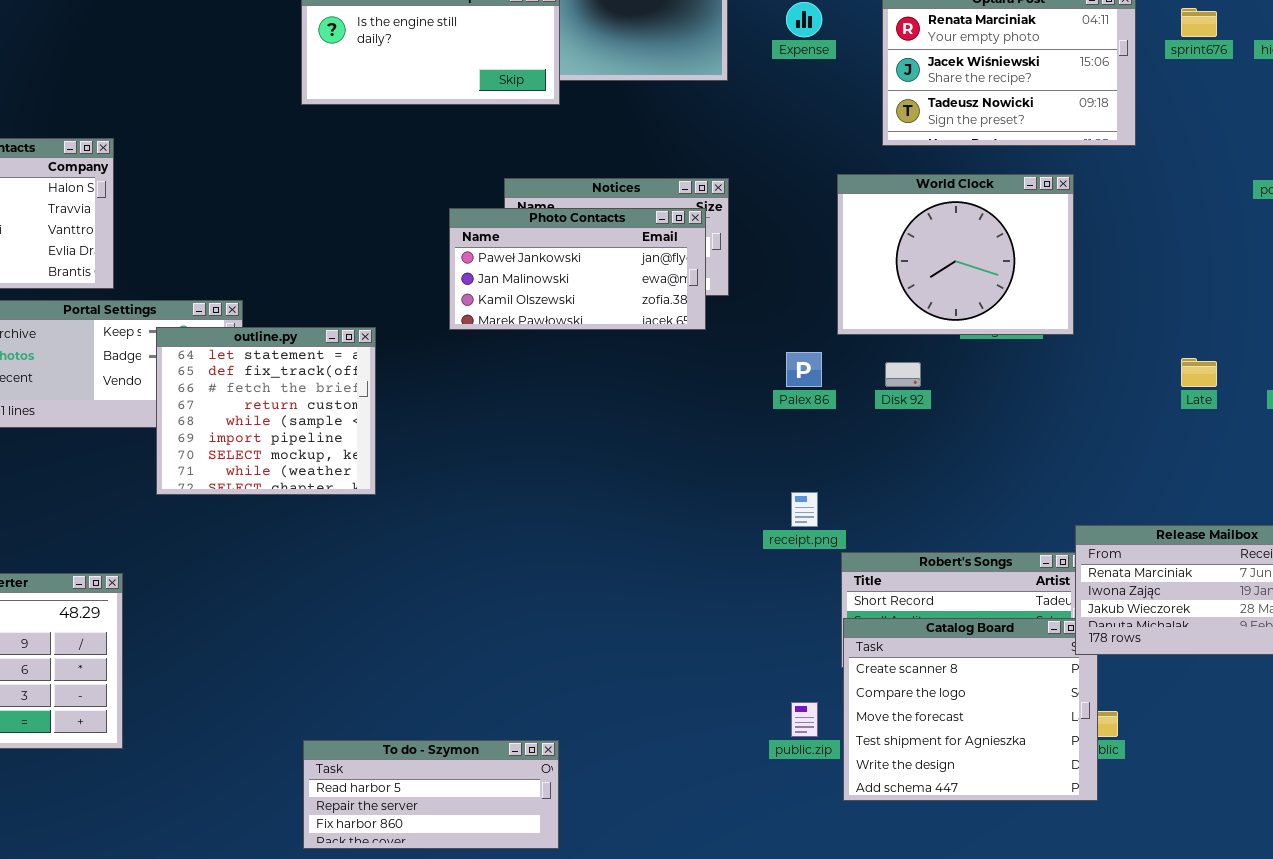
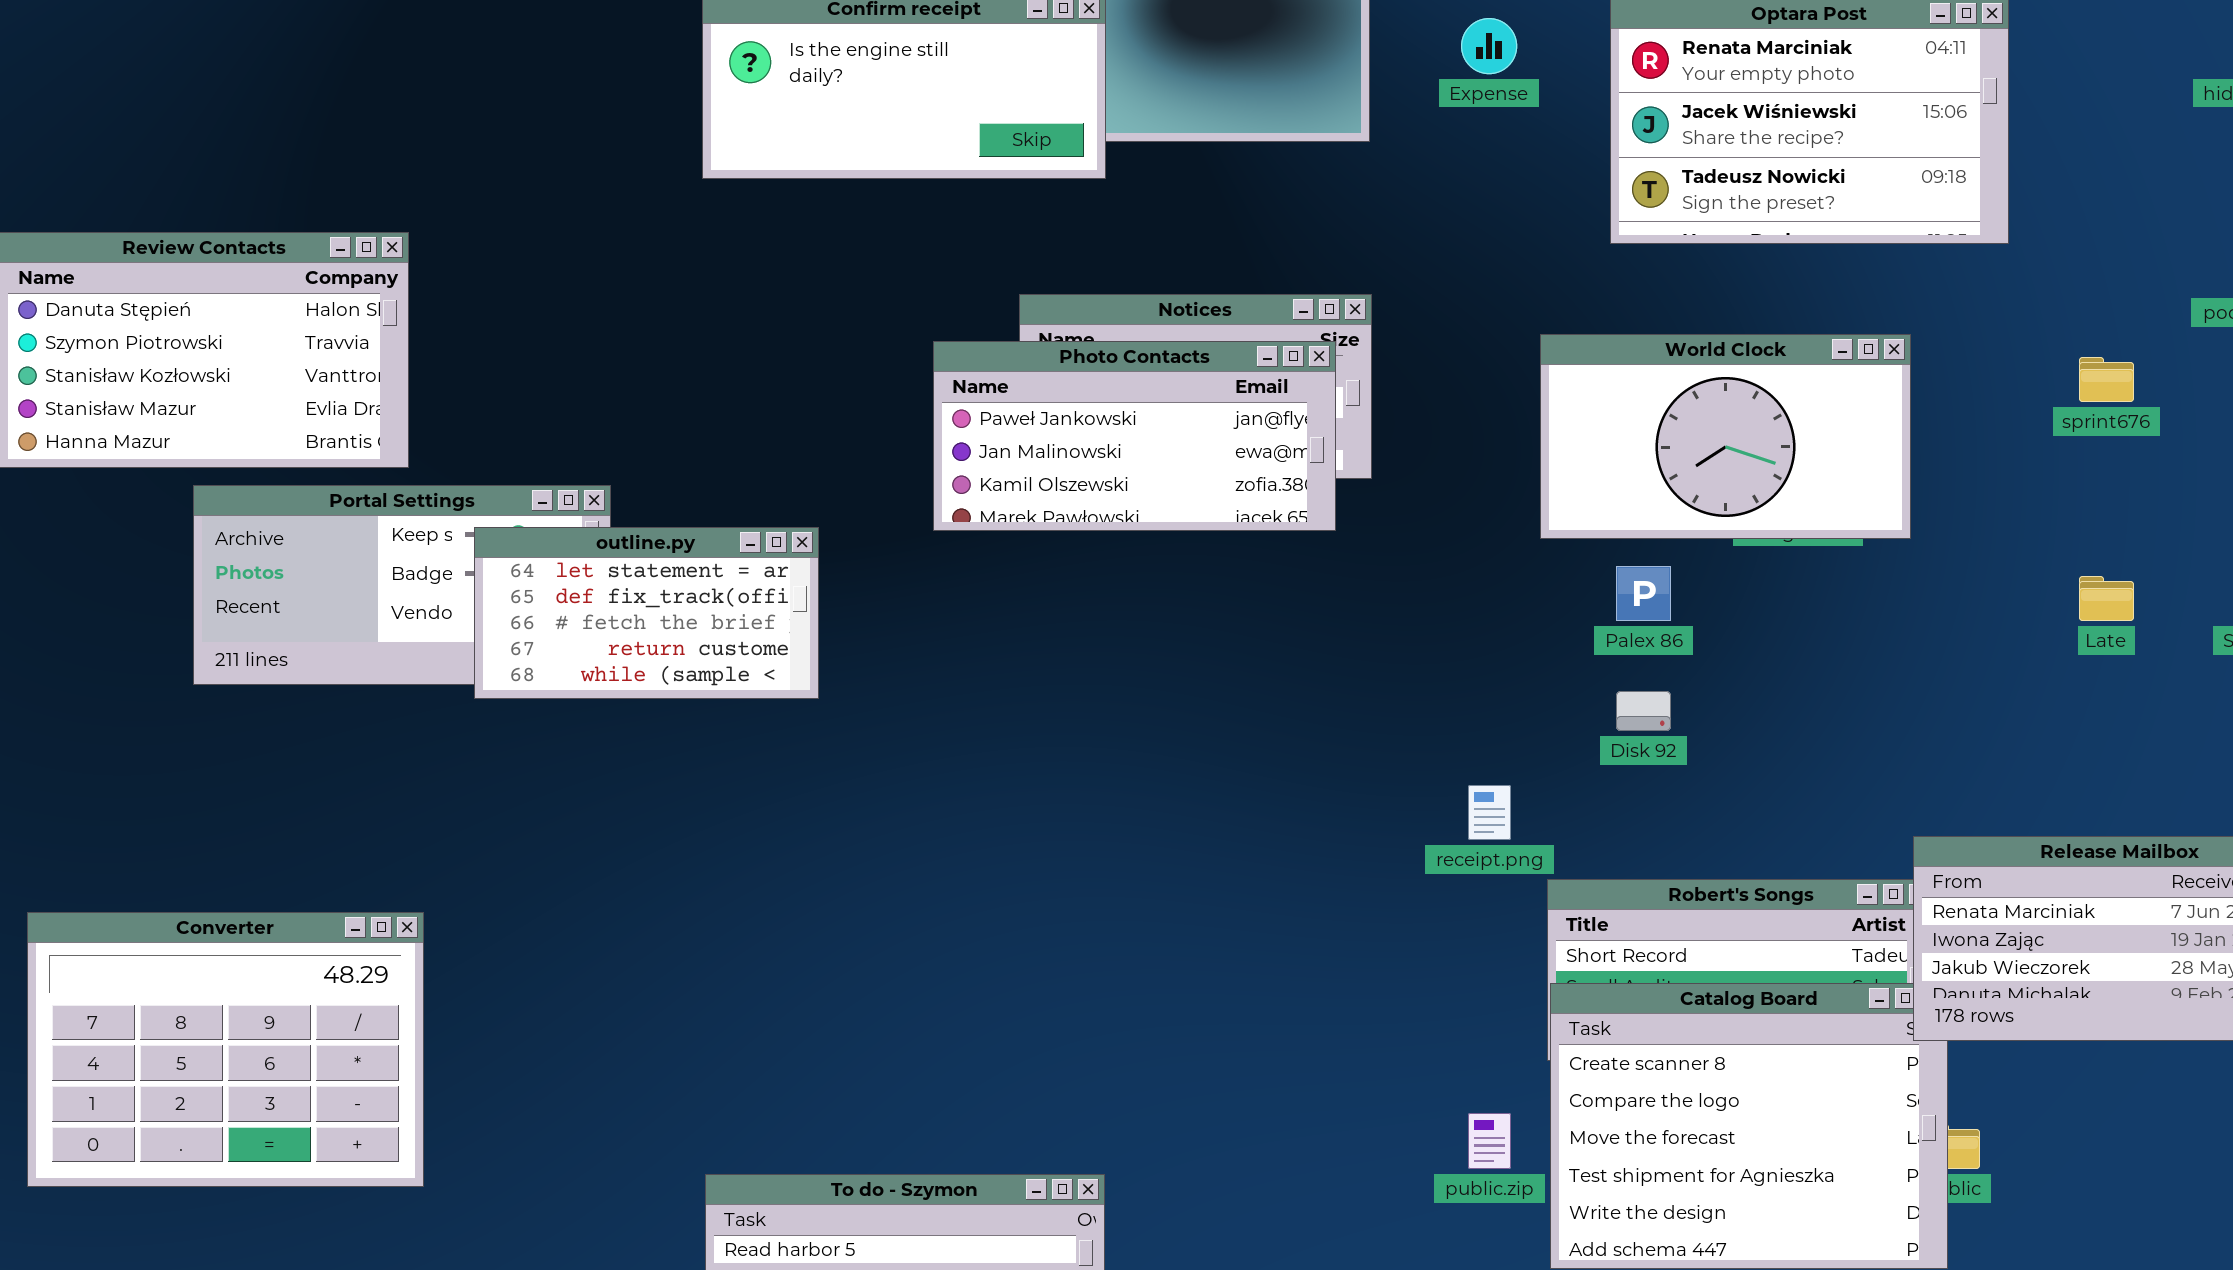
sprint676: [1181,8,1217,37] -> [2079,357,2134,402], moved
World Clock: [837,174,1074,335] -> [1540,334,1911,539], resized
outline.py: [156,327,376,495] -> [474,527,819,699], resized
Palex 86: [786,352,822,387] -> [1616,566,1671,621], moved
Disk 92: [885,362,921,387] -> [1616,691,1671,731], moved

